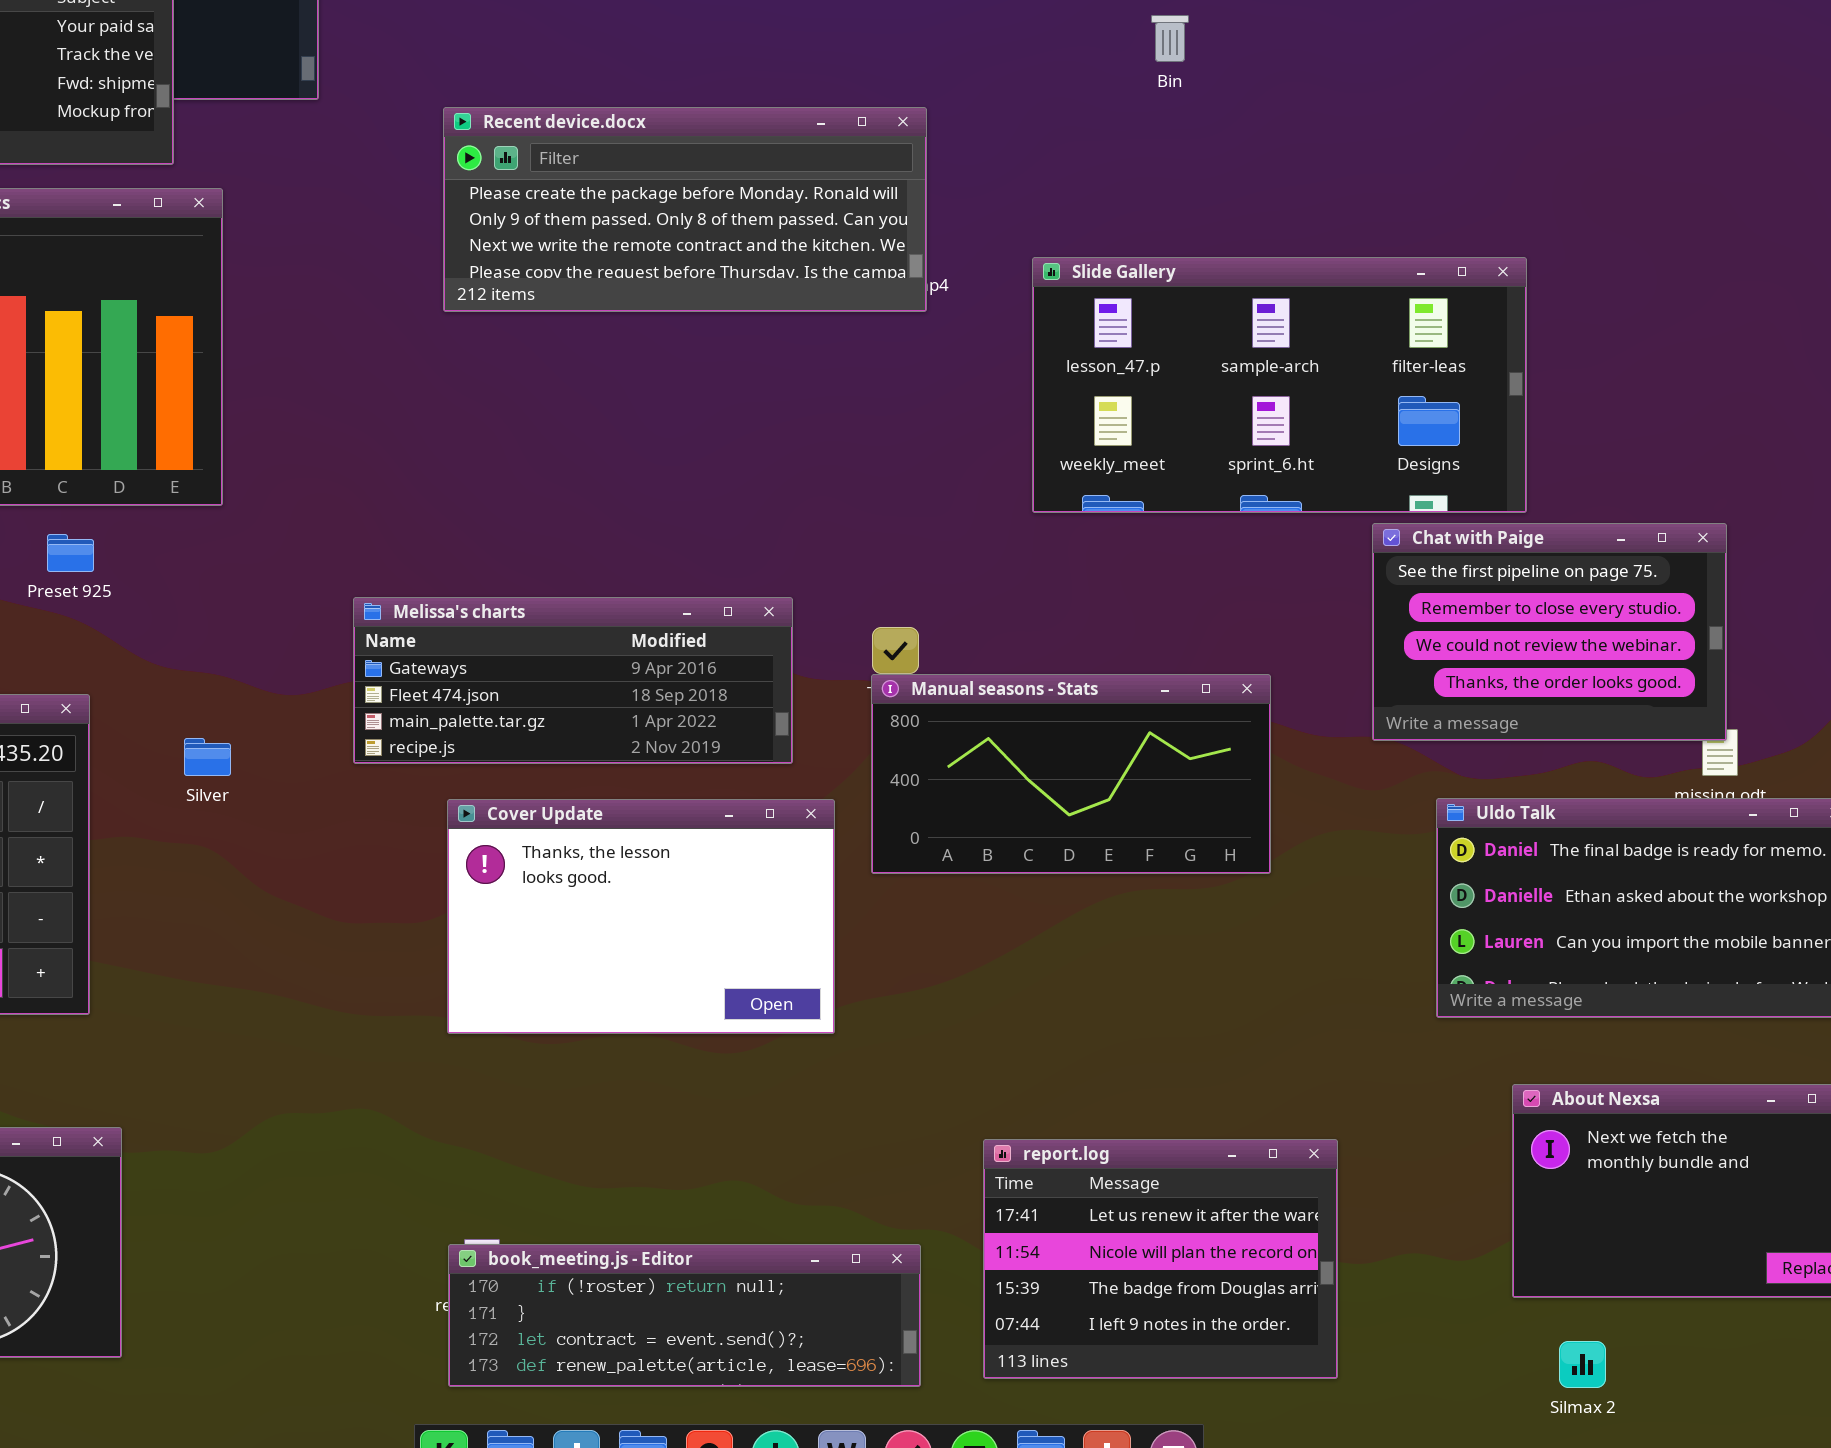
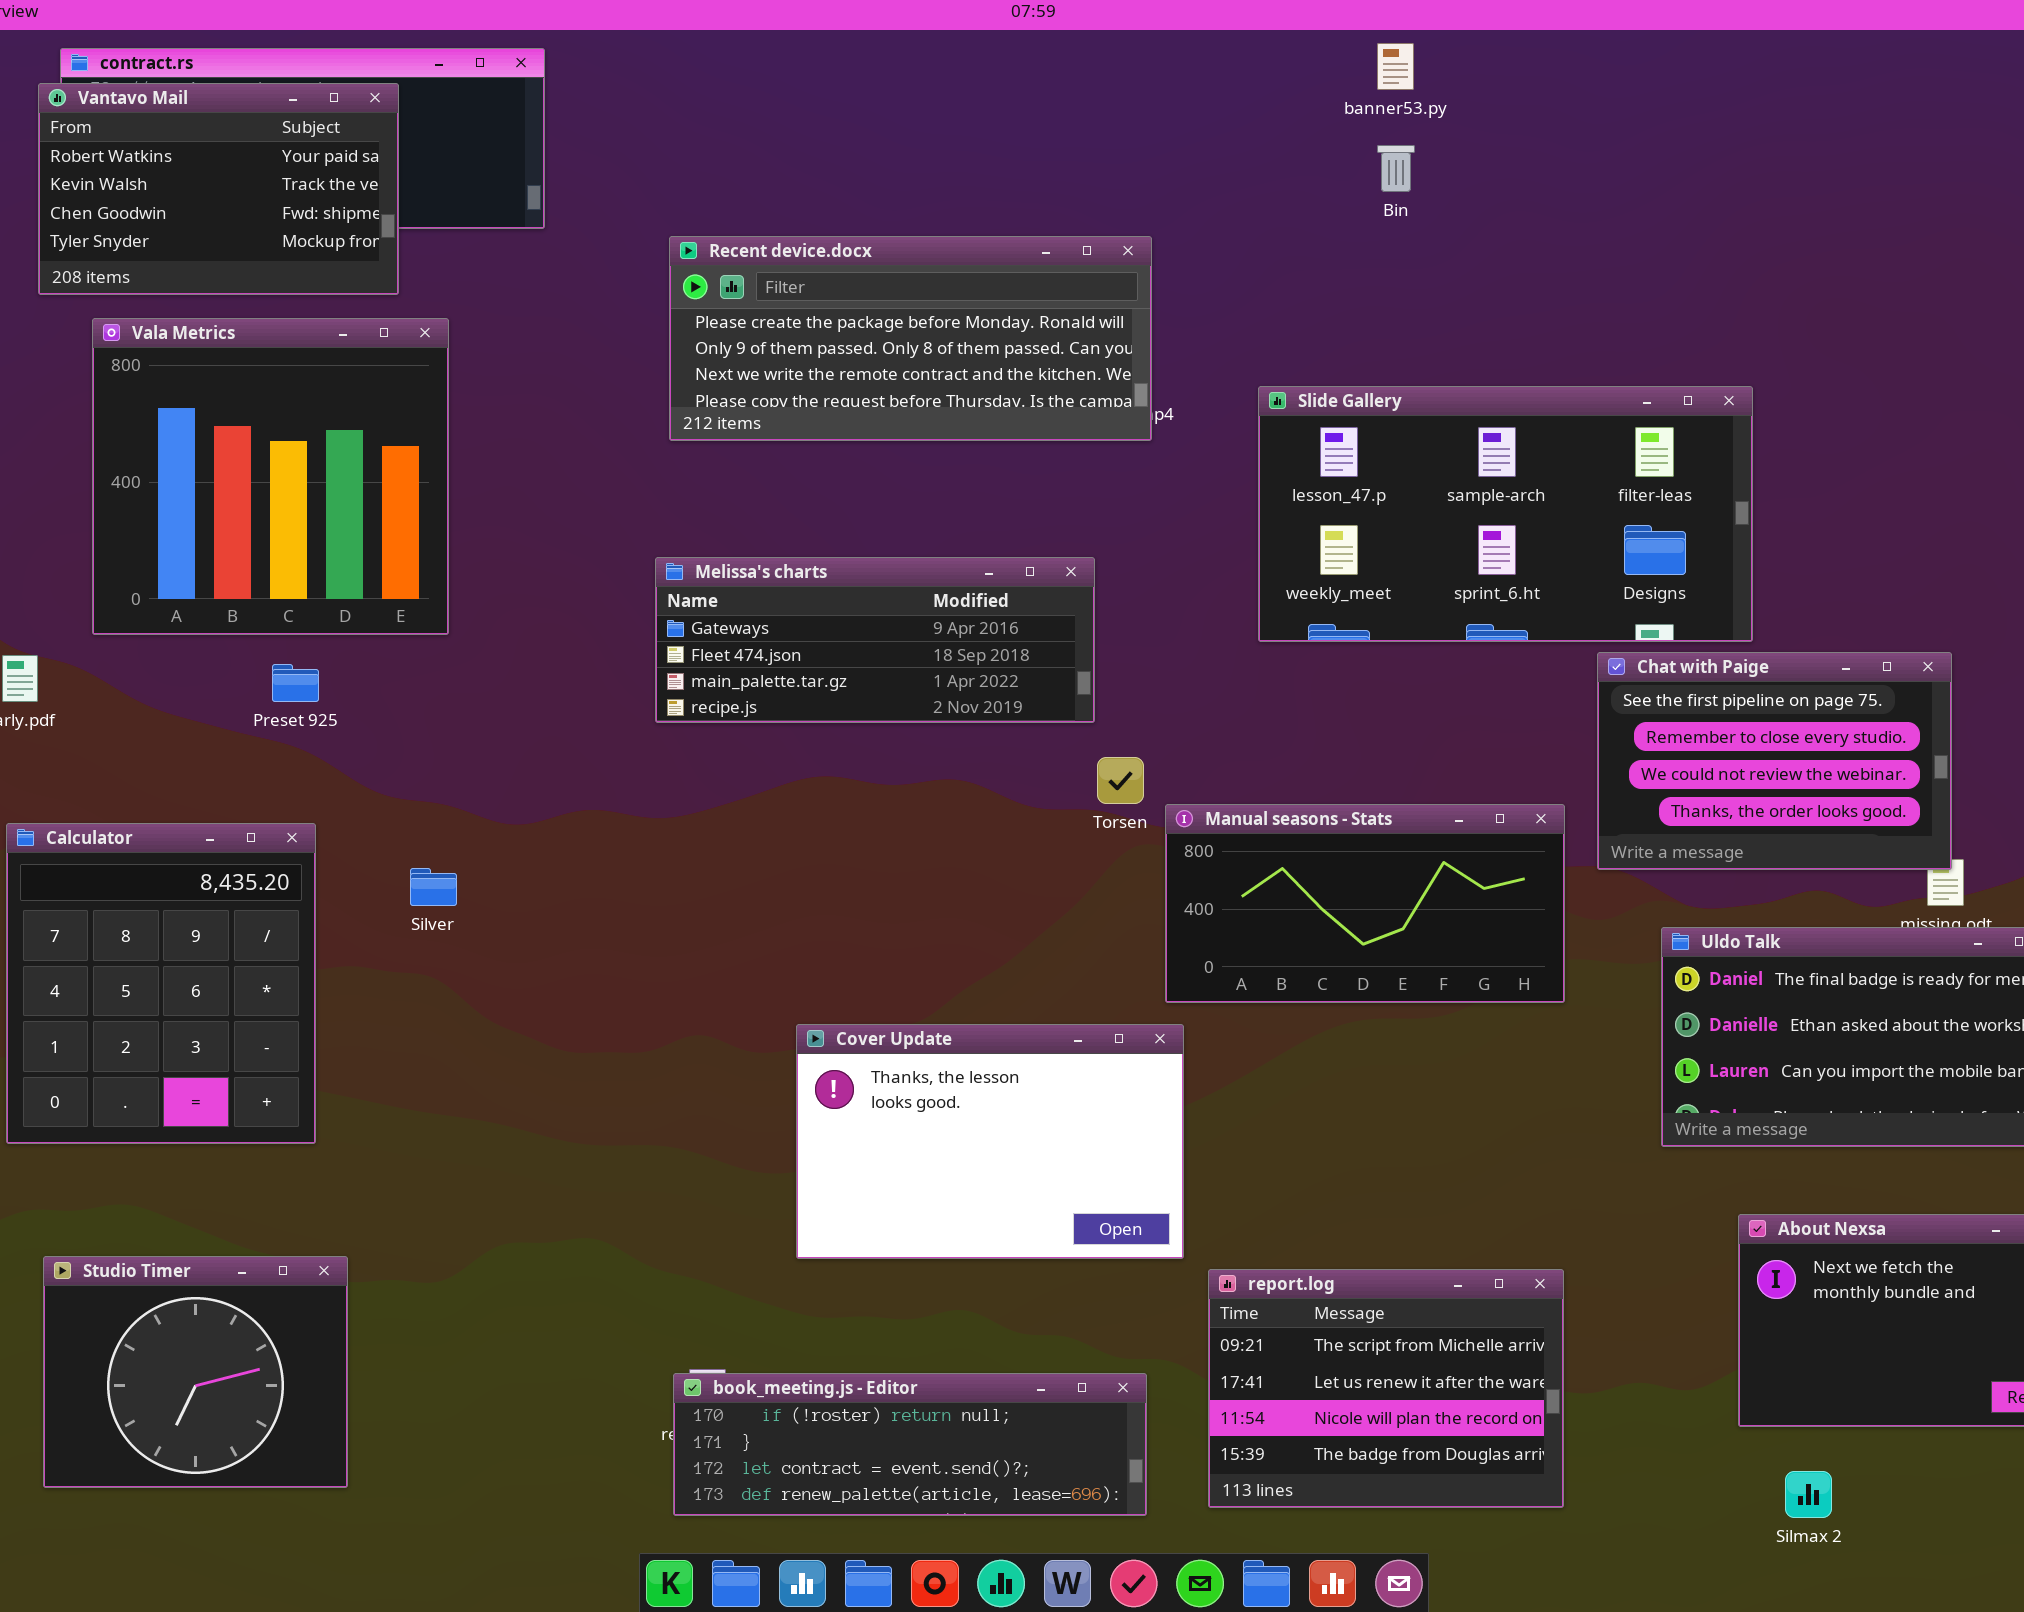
Melissa's charts: [353,597,793,764] -> [655,557,1095,723], moved
Manual seasons - Stats: [871,674,1271,874] -> [1165,804,1565,1003], moved
Cover Update: [447,799,835,1034] -> [796,1024,1184,1259], moved
report.log: [983,1139,1338,1379] -> [1208,1269,1564,1508], scrolled up 1 row

